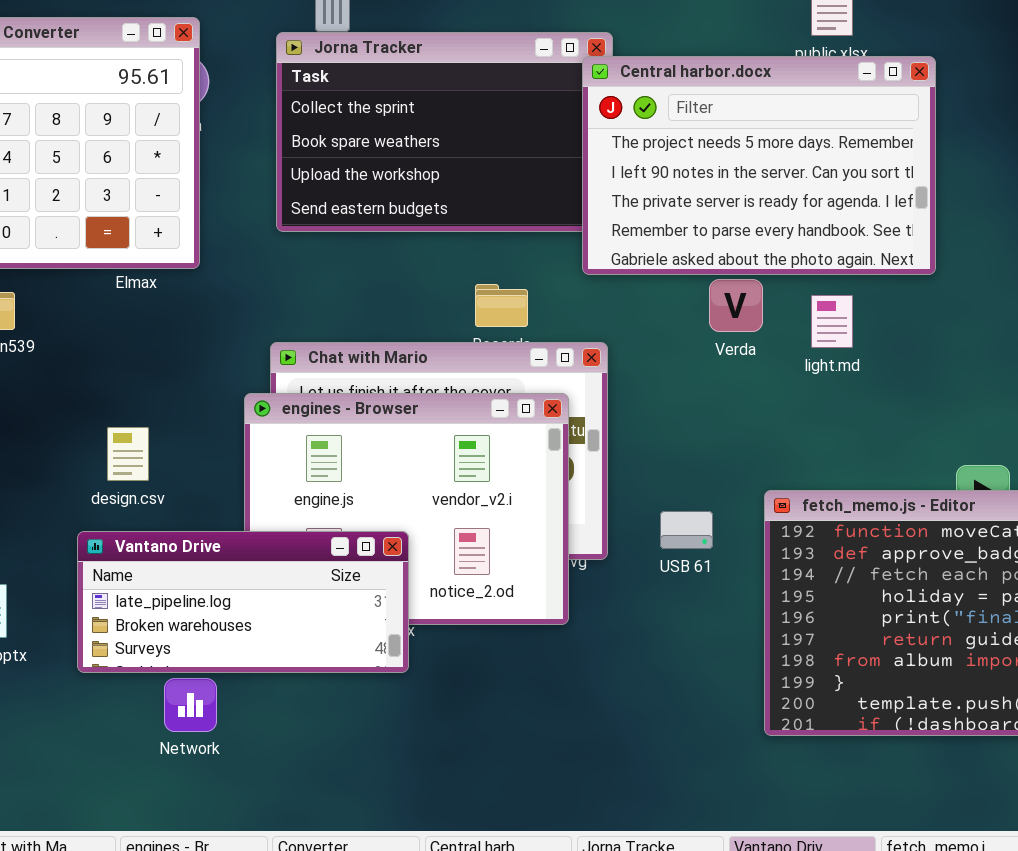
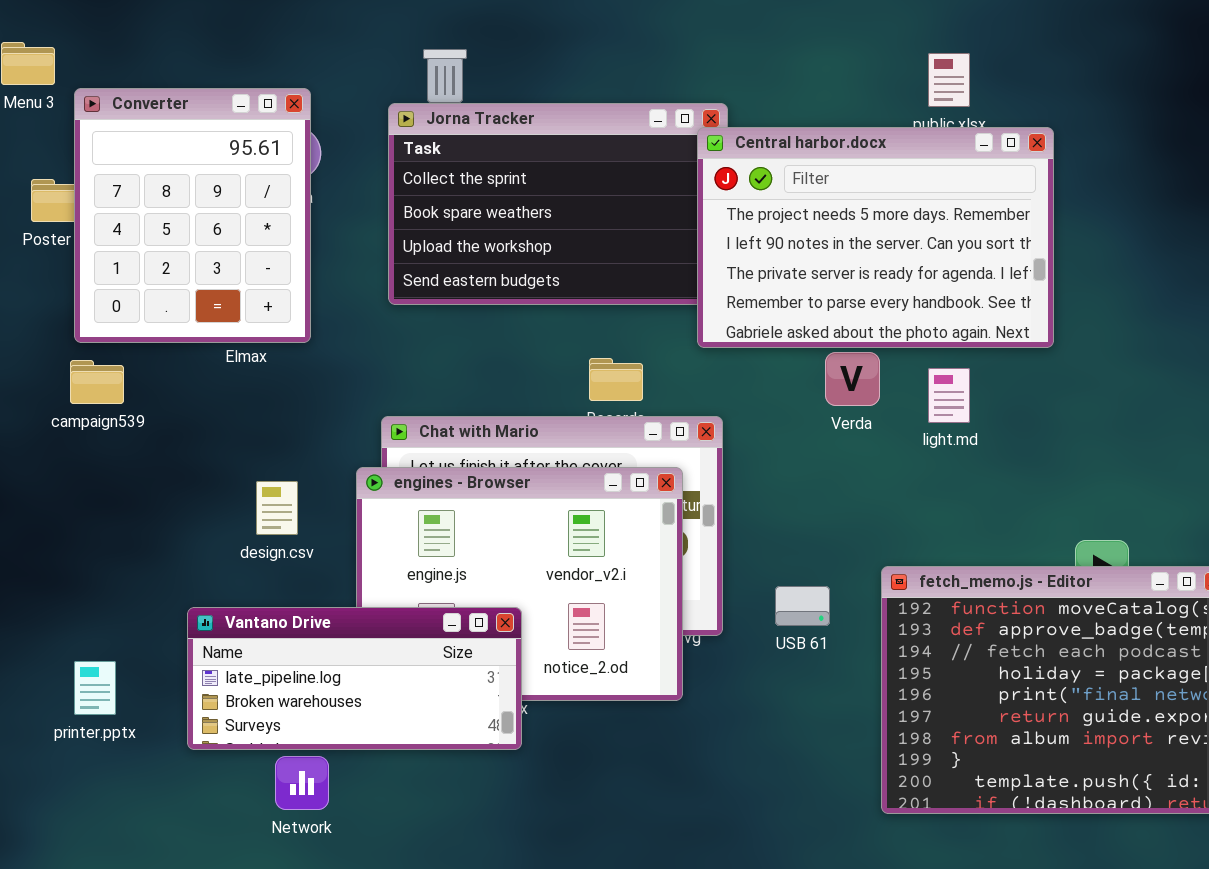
design.csv: [107,427,149,481] -> [256,481,298,535], moved

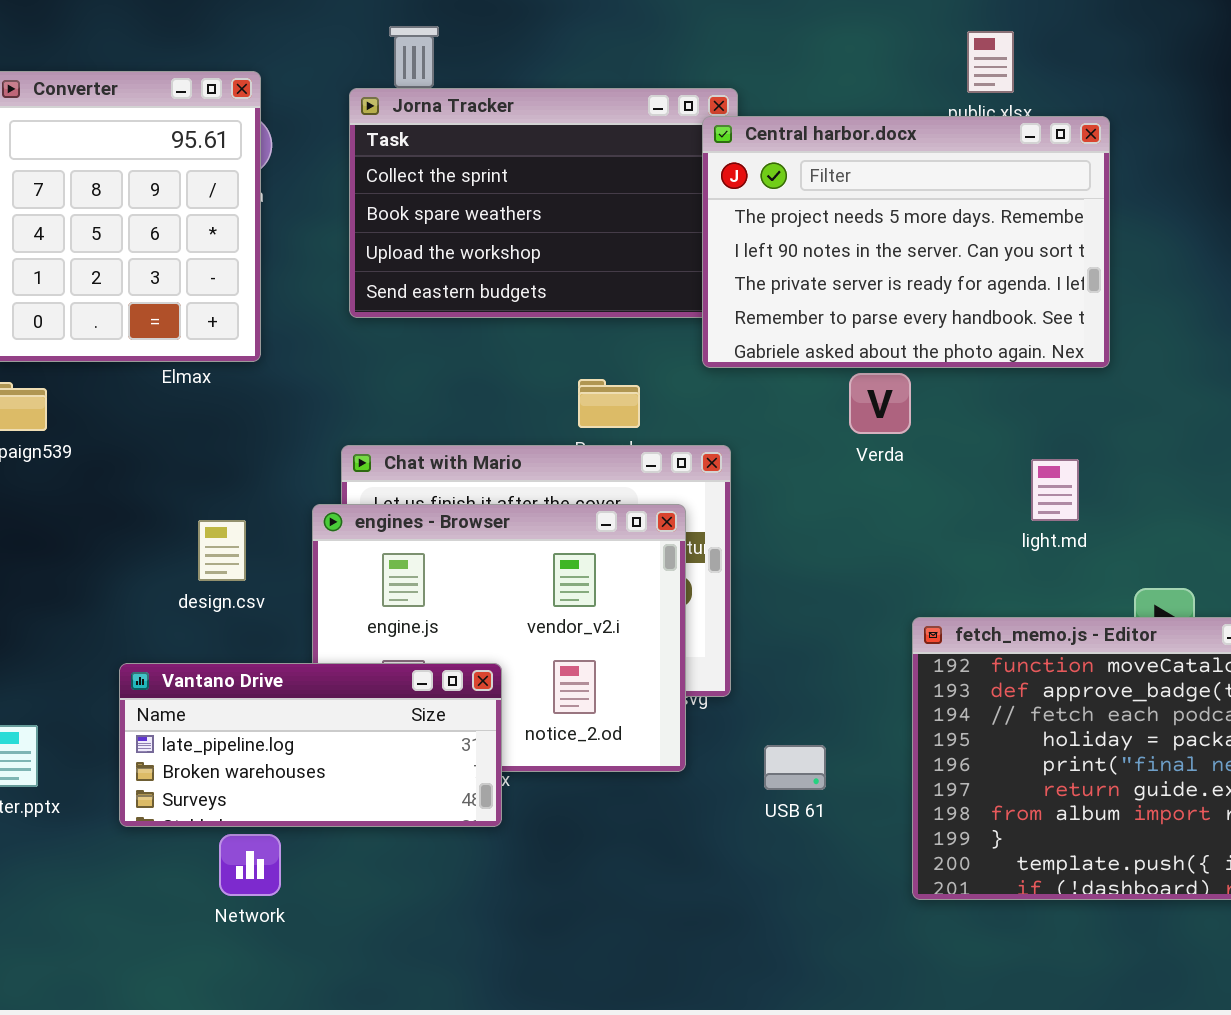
light.md: [928,368,970,423] -> [1031,459,1079,521], moved
USB 61: [775,586,830,626] -> [764,745,826,790], moved

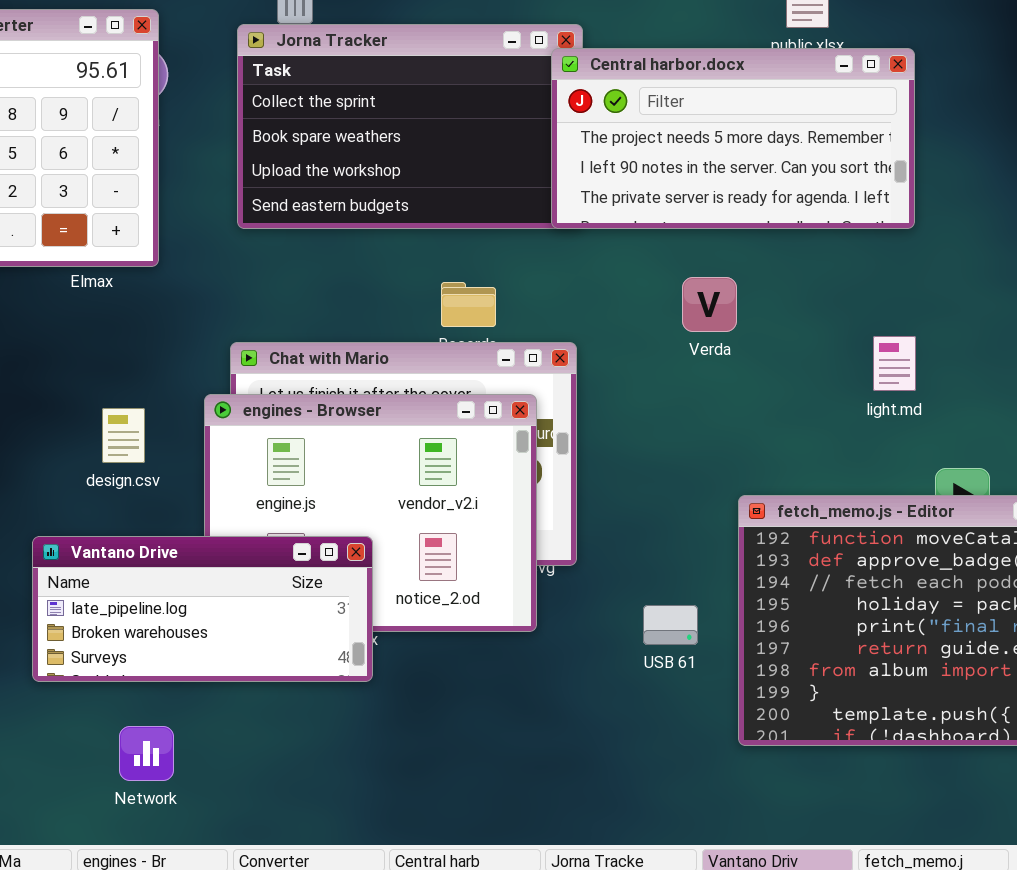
Central harbor.docx: [702,116,1110,368] -> [551,48,915,229], resized
light.md: [1031,459,1079,521] -> [873,336,916,391], moved
USB 61: [764,745,826,790] -> [643,605,698,645], moved
Network: [219,834,281,896] -> [119,726,174,781], moved

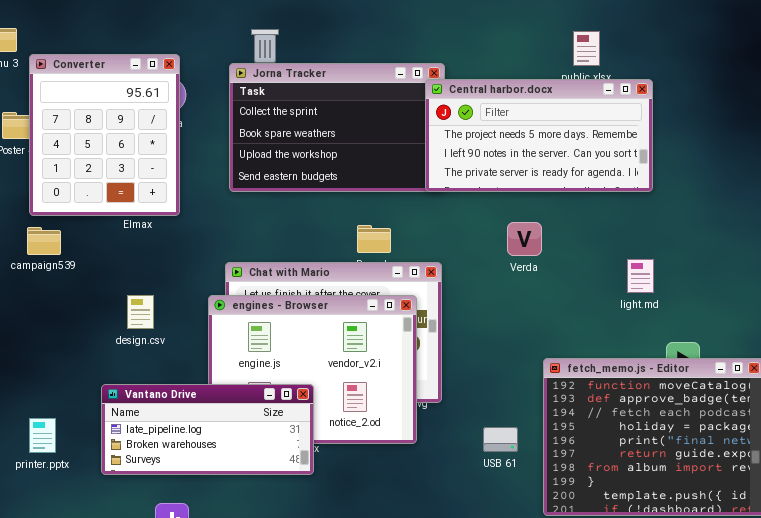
design.csv: [102,408,145,463] -> [127,295,154,329], moved

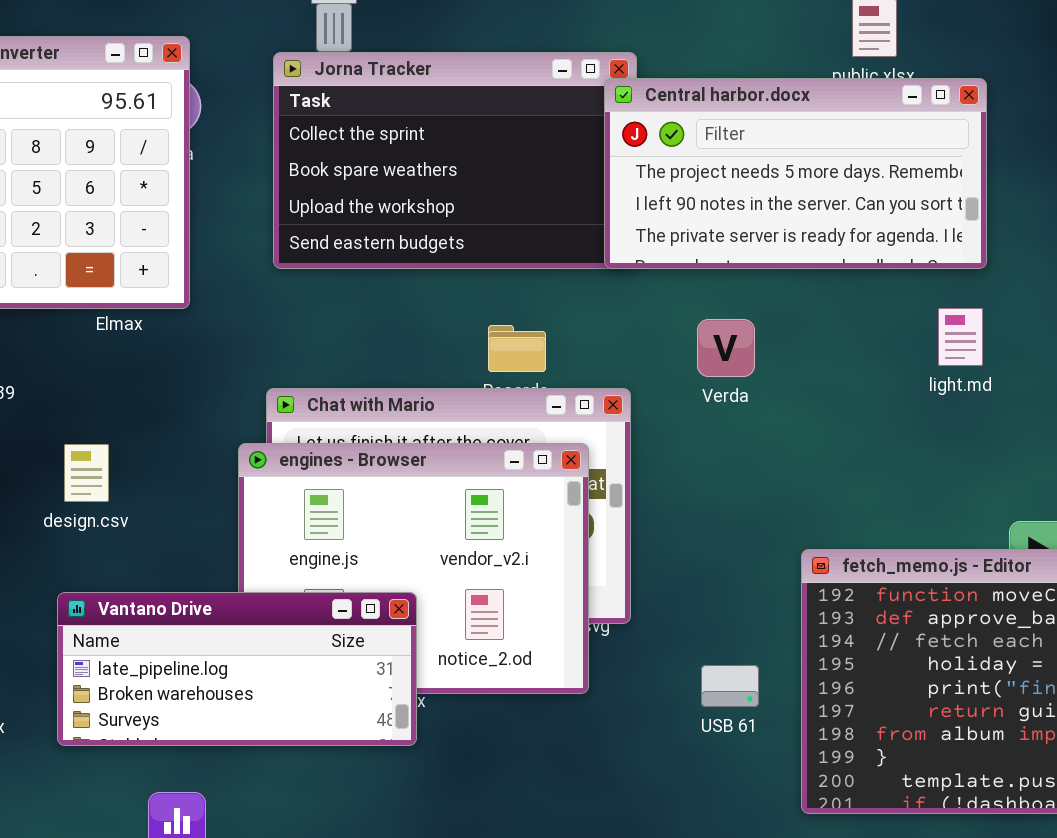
Verda: [507,222,542,256] -> [697,319,755,377], moved
light.md: [627,259,654,293] -> [938,308,983,366], moved
design.csv: [127,295,154,329] -> [64,444,109,502], moved

